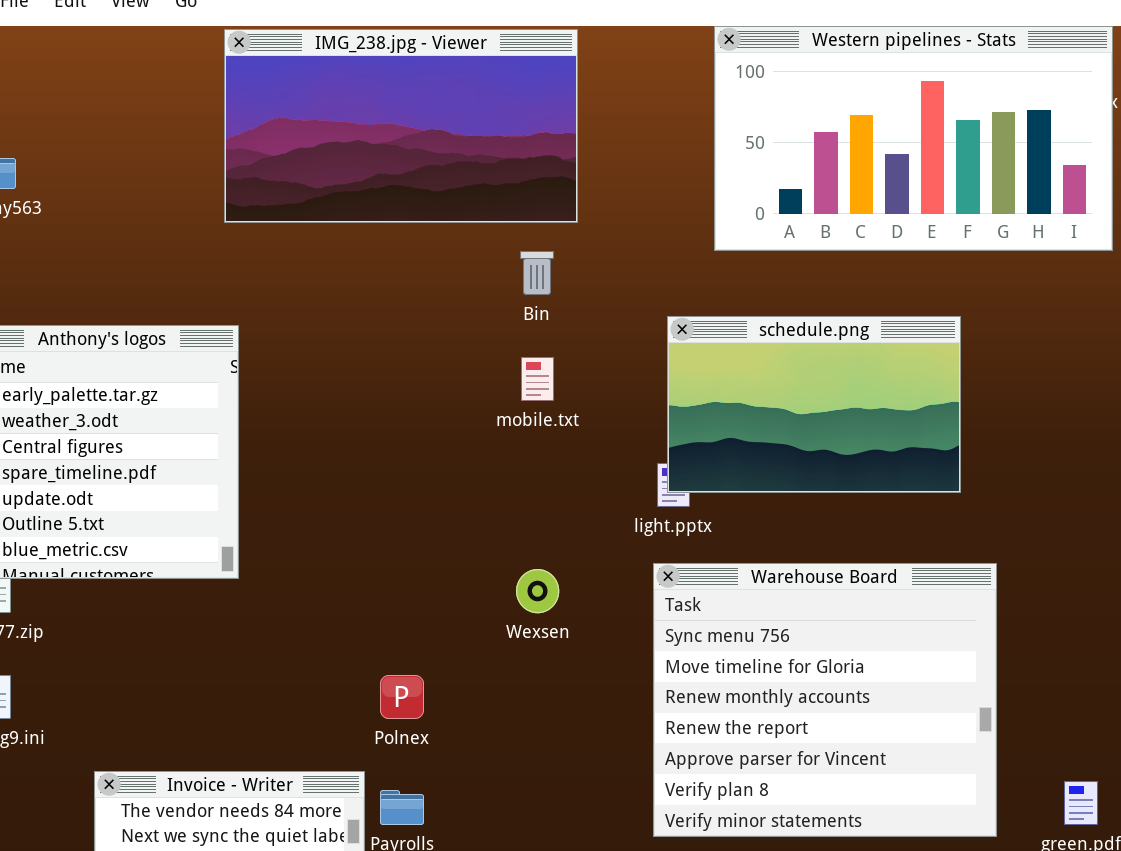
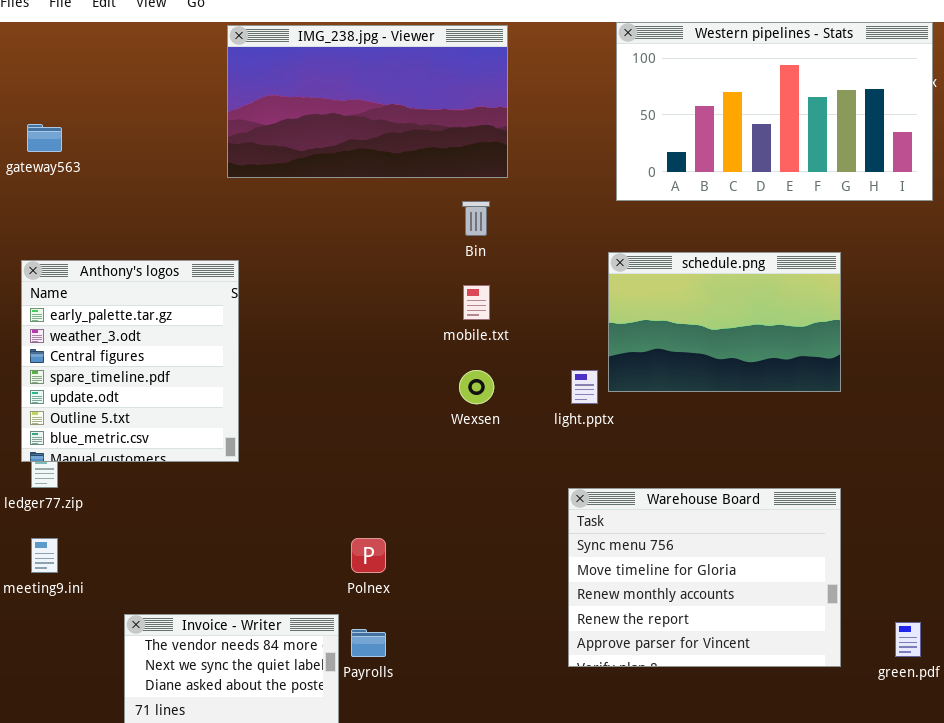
schedule.png: [667,316,961,493] -> [608,252,841,392], moved
Warehouse Board: [653,563,997,837] -> [568,488,841,667], resized
Wexsen: [516,569,559,613] -> [459,370,494,404], moved

